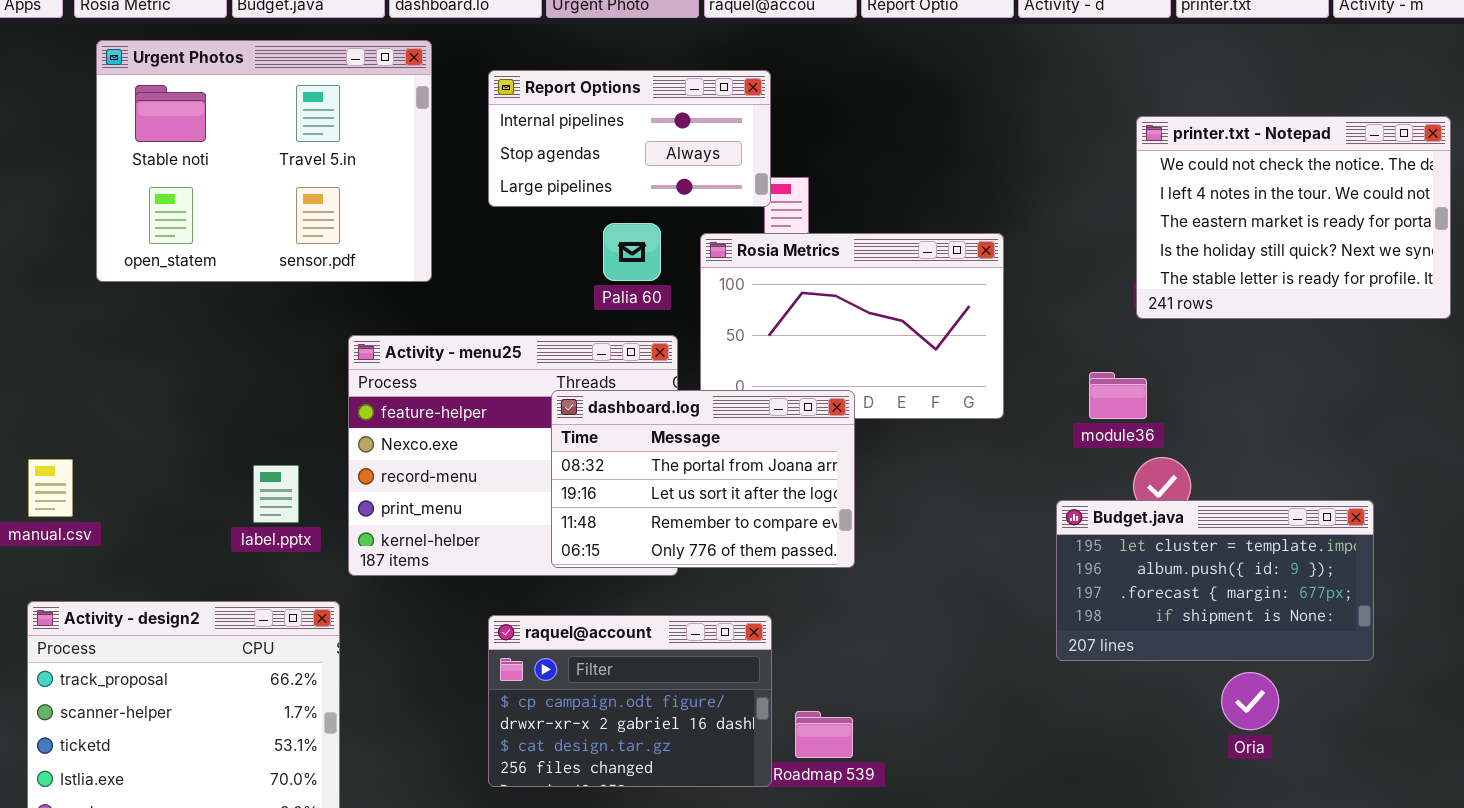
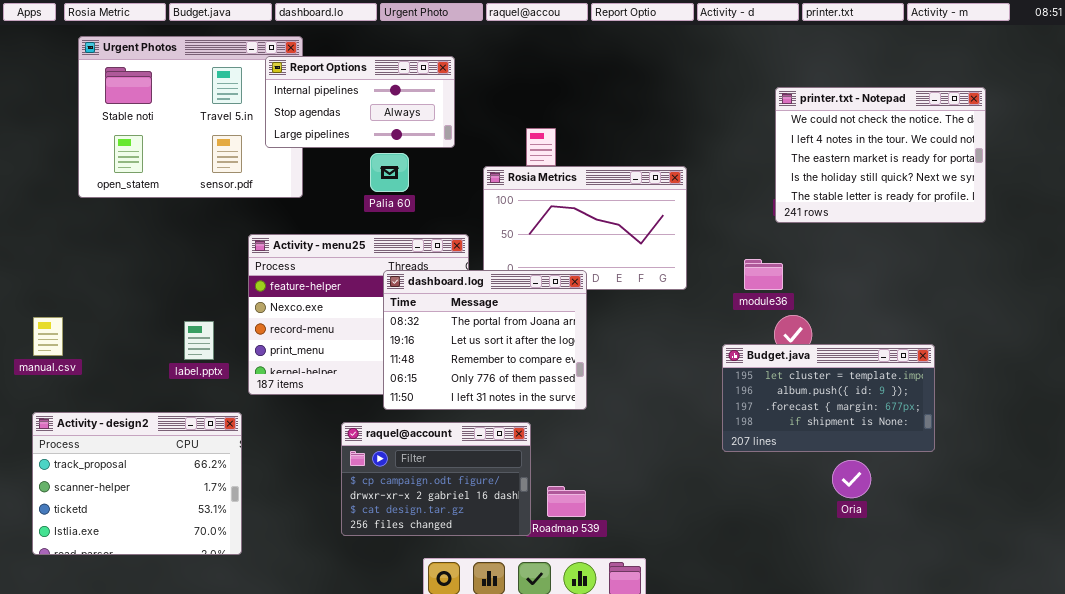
Report Options: [488,70,771,207] -> [265,56,455,148], moved
Palia 60: [603,223,661,281] -> [370,153,409,192], moved
dashboard.log: [551,390,855,568] -> [383,270,587,410], resized

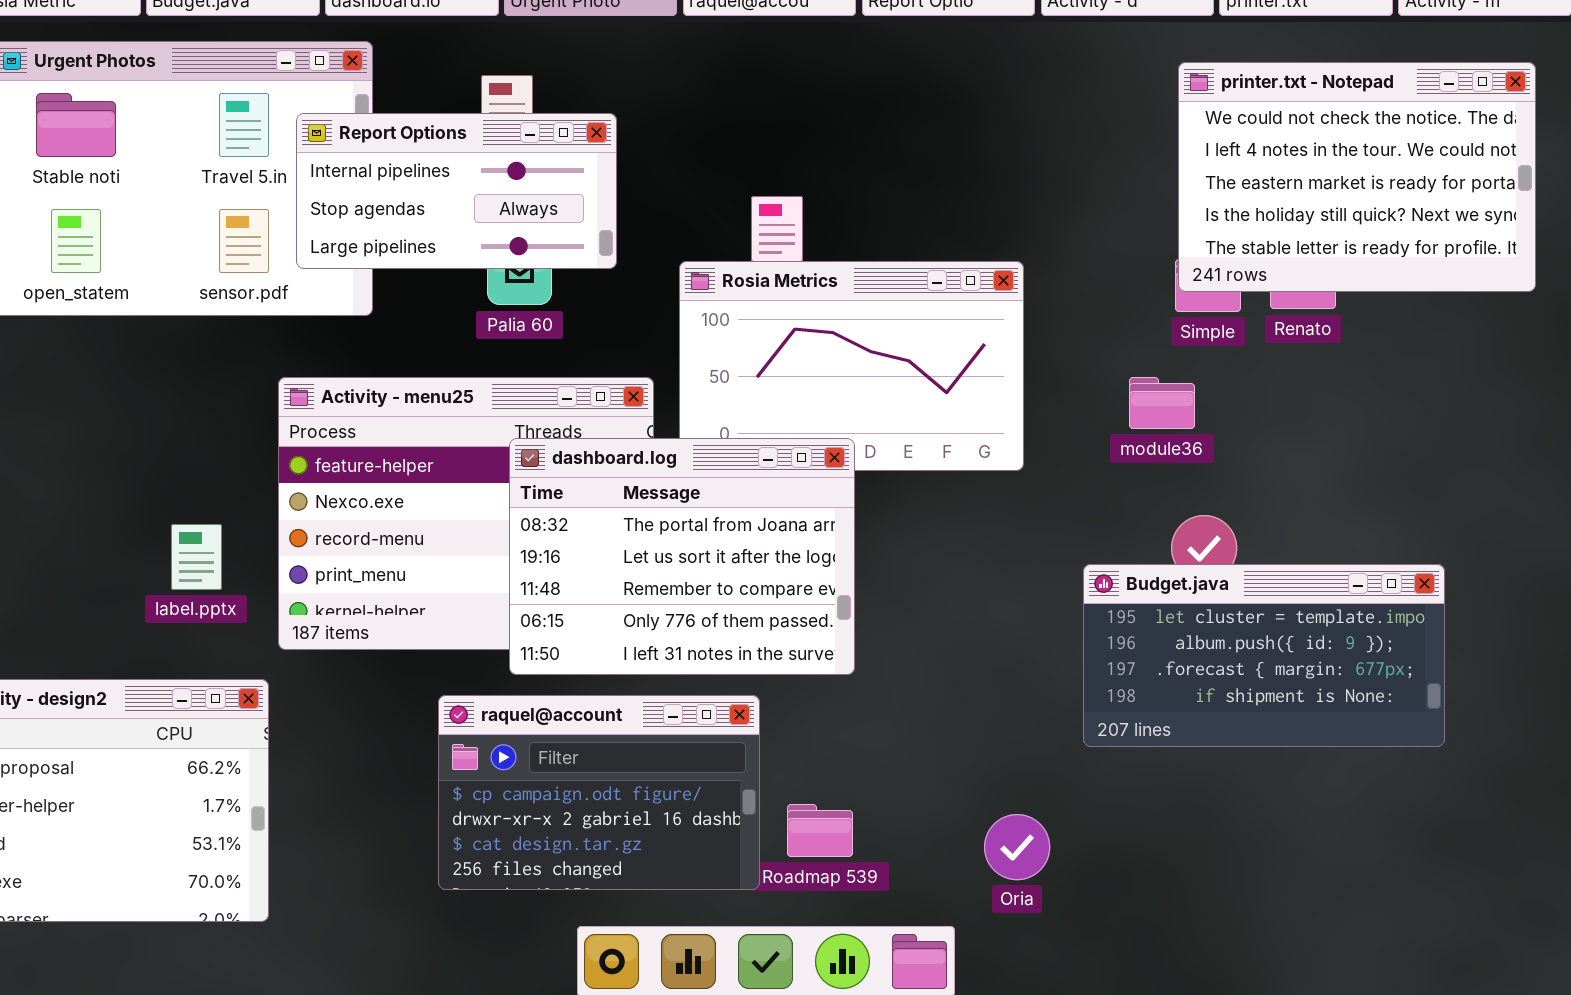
Report Options: [265,56,455,148] -> [296,113,617,269], moved
printer.txt - Notepad: [775,87,986,223] -> [1178,62,1536,292], moved
module36: [744,259,783,290] -> [1129,377,1195,429], moved
Oria: [832,460,871,498] -> [984,814,1050,880], moved

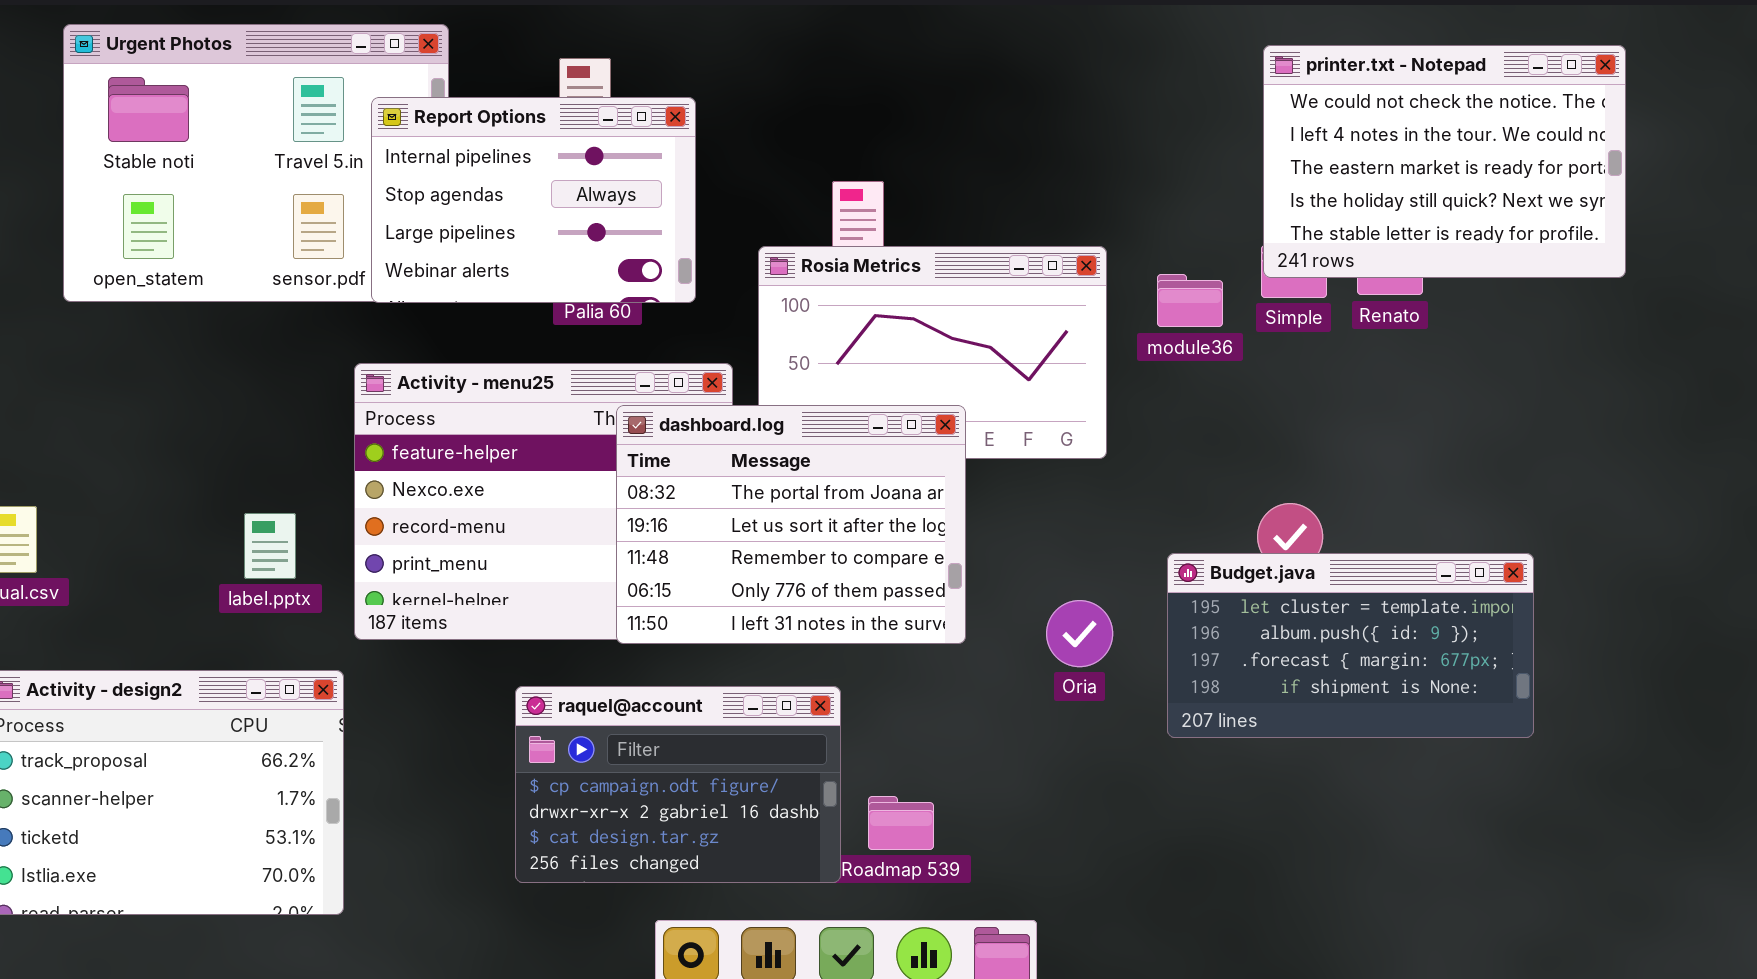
Report Options: [296,113,617,269] -> [371,97,696,303], resized
module36: [1129,377,1195,429] -> [1157,274,1223,327], moved
dashboard.log: [509,438,855,675] -> [616,405,966,644], moved
Oria: [984,814,1050,880] -> [1046,600,1113,667], moved

